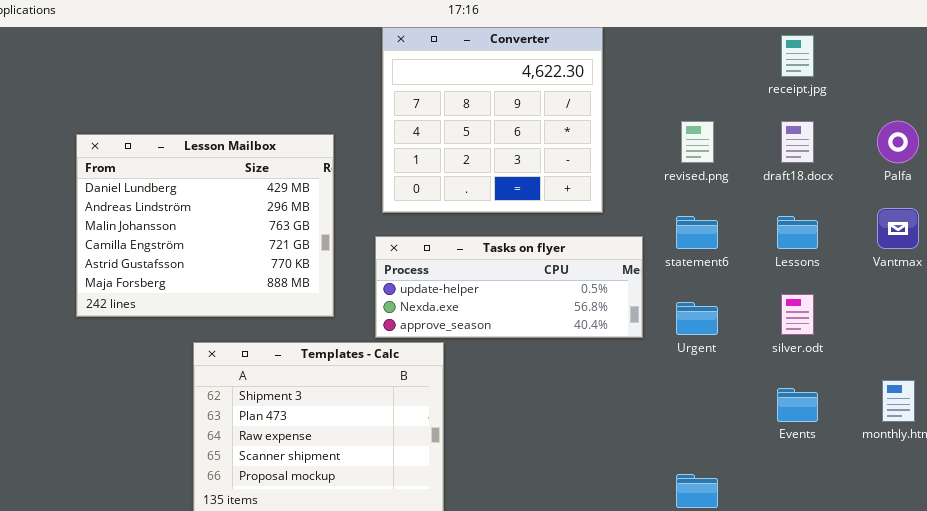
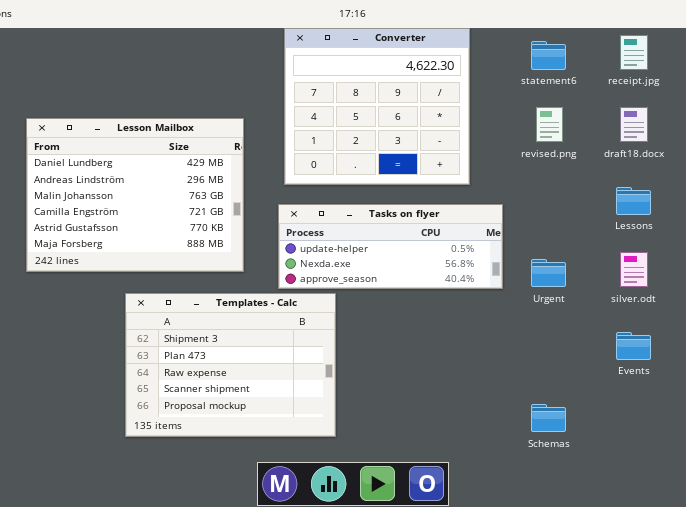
statement6: [676,216,718,249] -> [531,41,566,70], moved

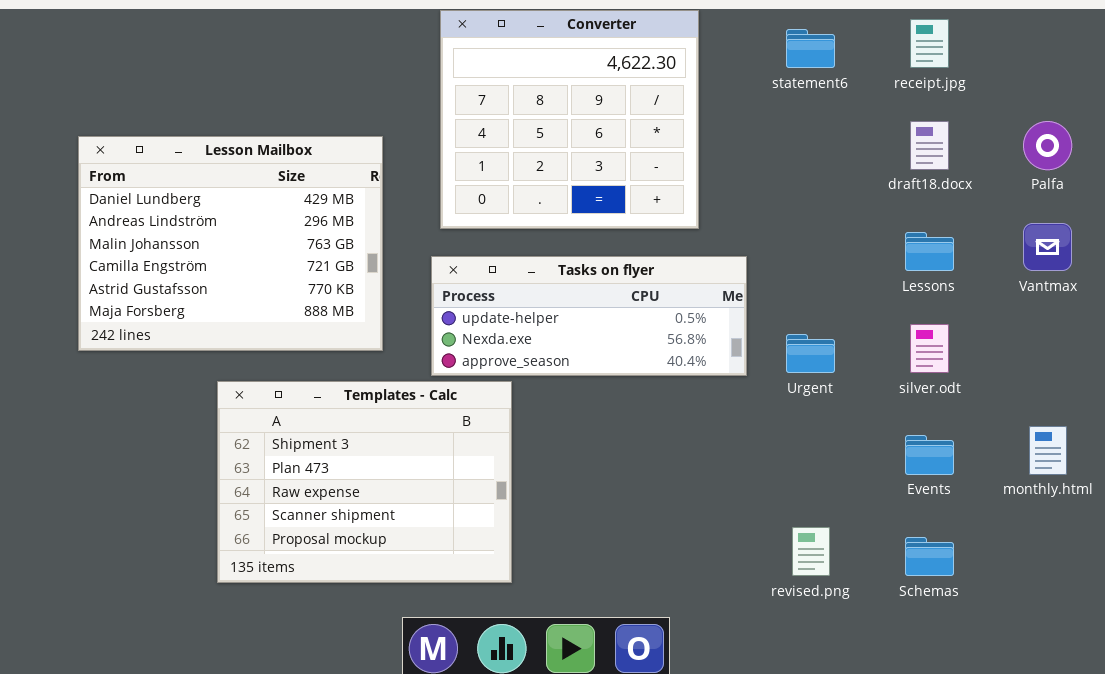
revised.png: [536,107,563,142] -> [792,527,830,576], moved
Schemas: [531,404,566,432] -> [905,537,954,576], moved

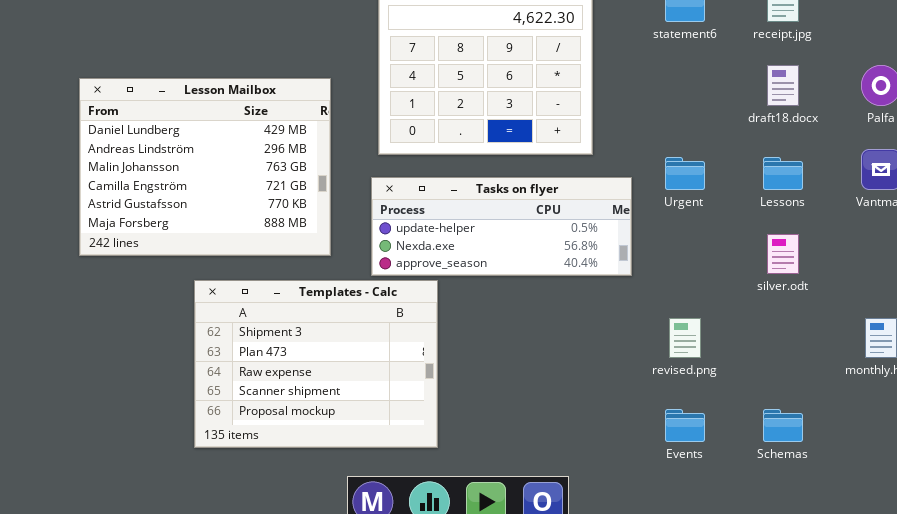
Urgent: [786,334,835,373] -> [665,157,705,190], moved
Events: [905,435,954,475] -> [665,409,705,442], moved
revised.png: [792,527,830,576] -> [669,318,701,358], moved

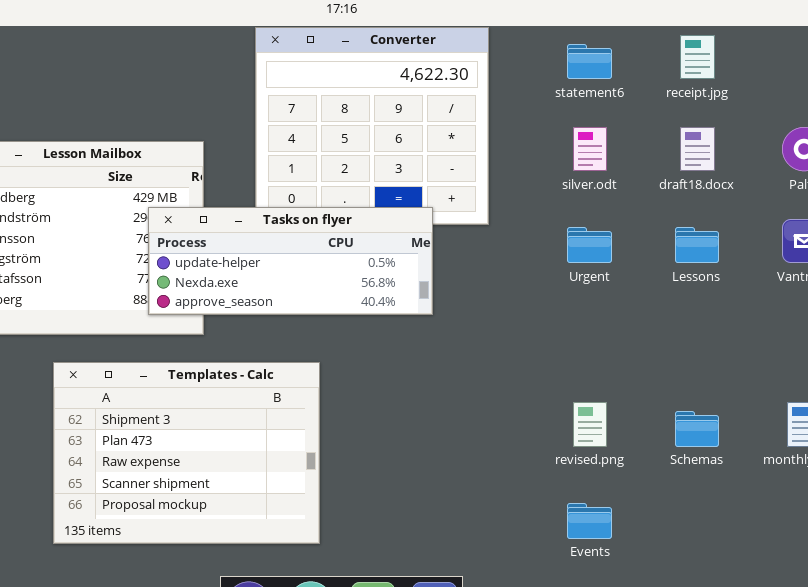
Tasks on flyer: [371,177,632,276] -> [148,207,433,315], moved
silver.odt: [767,234,799,274] -> [573,127,607,171], moved
Schemas: [763,409,803,442] -> [675,411,719,447], moved

